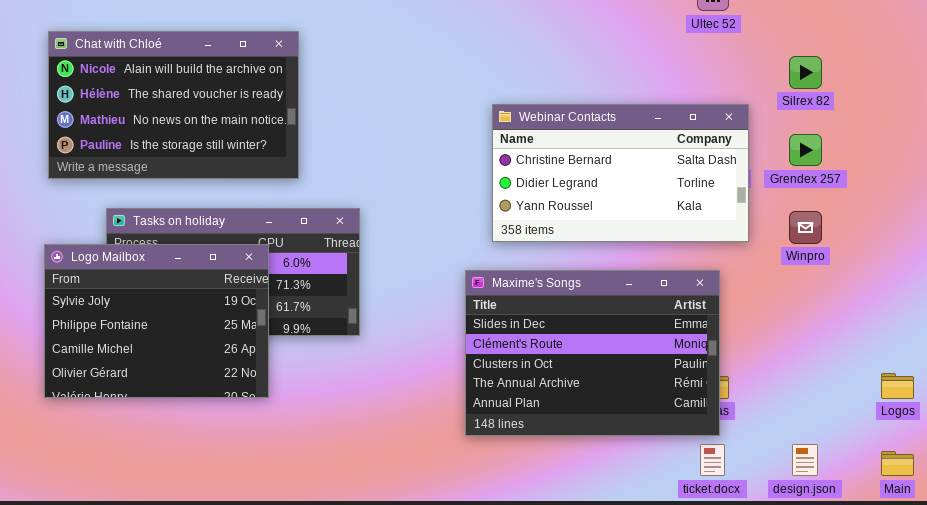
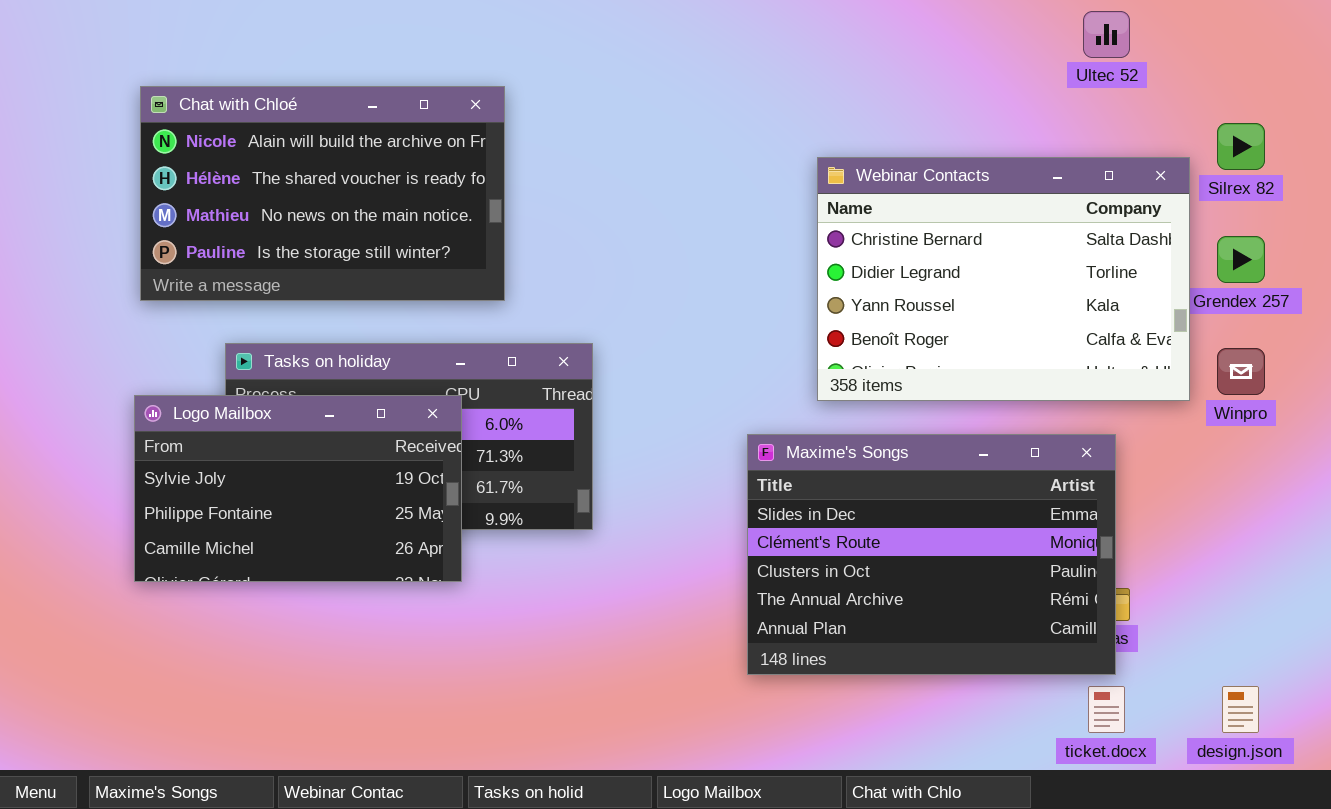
Webinar Contacts: [492,104,749,242] -> [817,157,1190,401], moved, resized
Logo Mailbox: [44,244,269,398] -> [134,395,462,582], resized

